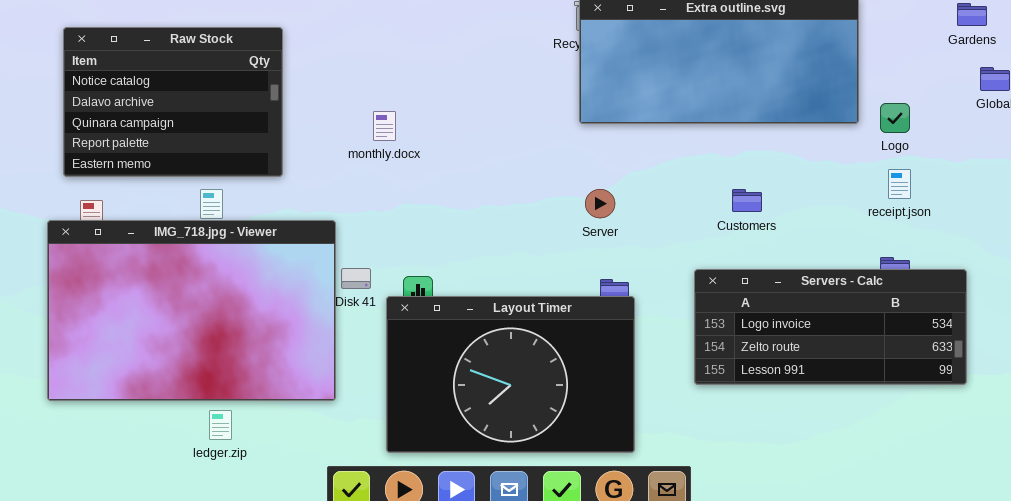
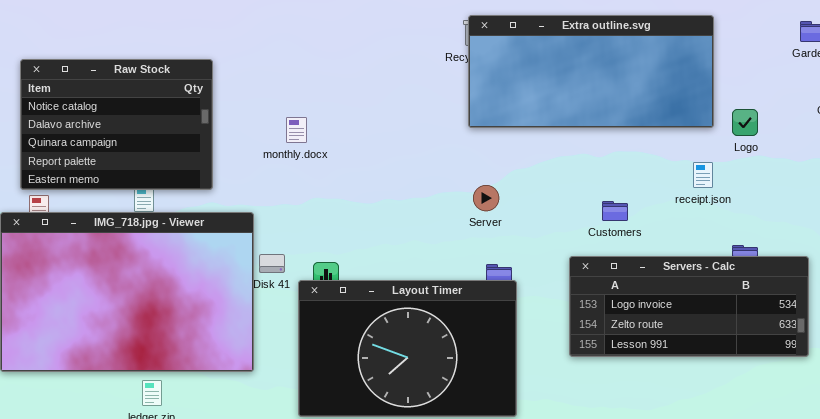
Raw Stock: [63,27,283,177] -> [20,59,213,190], moved
receipt.json: [888,169,911,199] -> [693,162,713,188], moved
Customers: [732,189,762,212] -> [602,201,628,221], moved

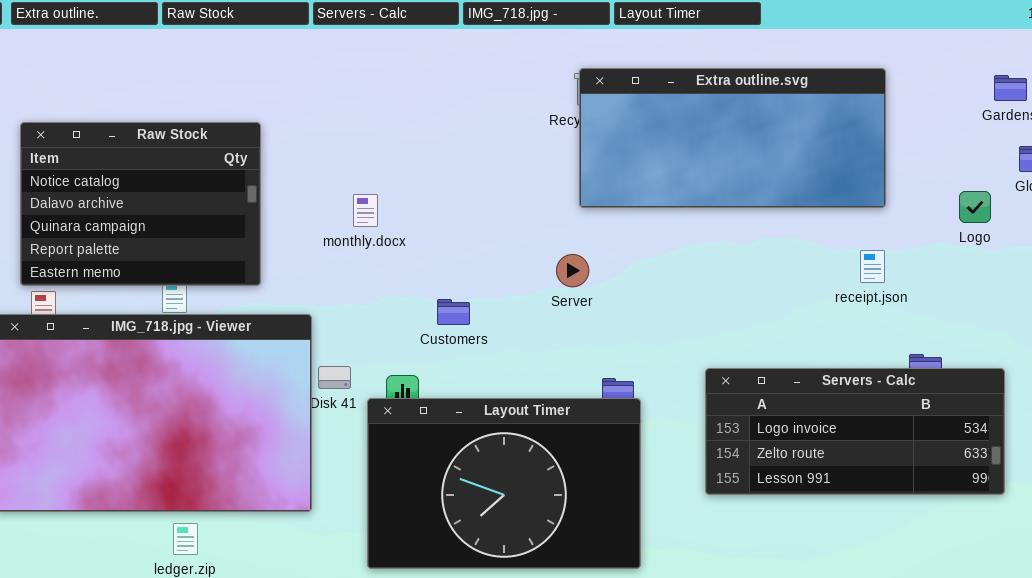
Logo: [732,109,758,136] -> [959,191,991,223], moved
Server: [473,185,499,211] -> [556,254,589,287], moved
Customers: [602,201,628,221] -> [437,299,470,325], moved

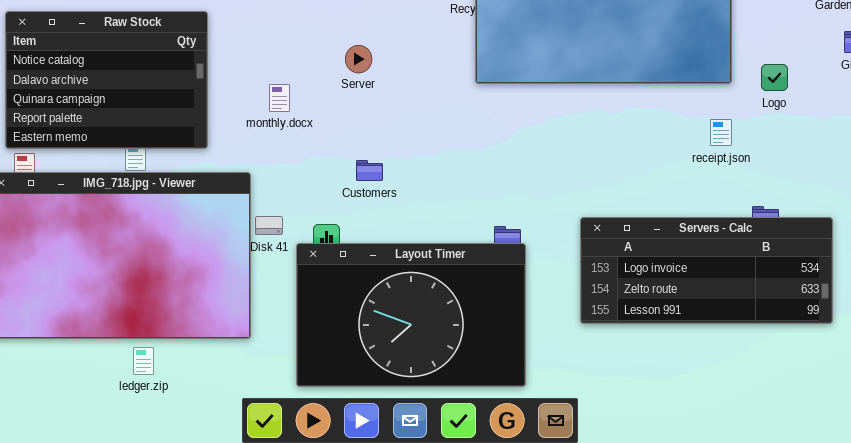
Logo: [959,191,991,223] -> [761,64,788,91], moved
monthly.docx: [353,194,378,227] -> [269,84,290,112], moved
Server: [556,254,589,287] -> [345,45,372,73], moved

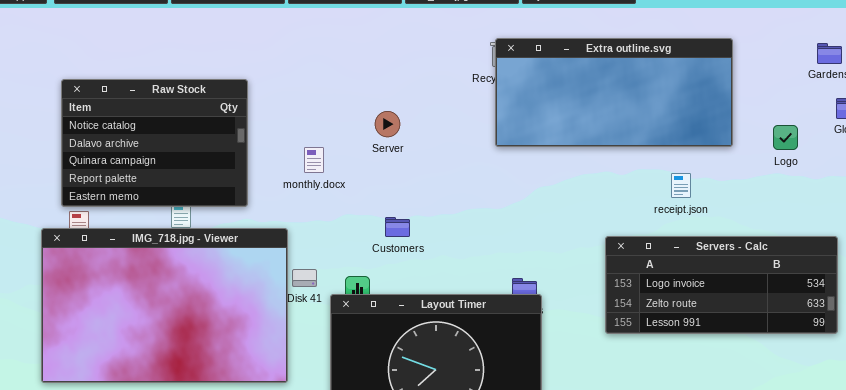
Logo: [761,64,788,91] -> [773,125,798,150], moved
receipt.json: [710,119,732,146] -> [671,173,691,198], moved
Servers - Calc: [580,217,833,324] -> [605,236,838,334], moved

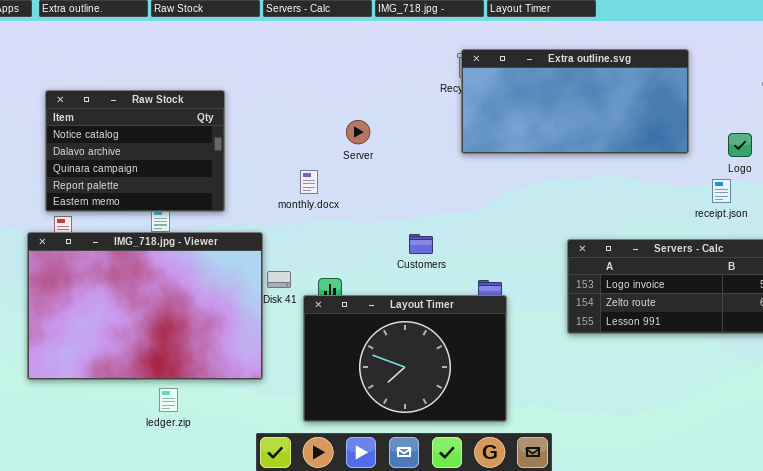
monthly.docx: [304,147,324,173] -> [300,170,318,194], moved
receipt.json: [671,173,691,198] -> [712,179,731,203], moved
Customers: [385,217,410,237] -> [409,234,433,254], moved

